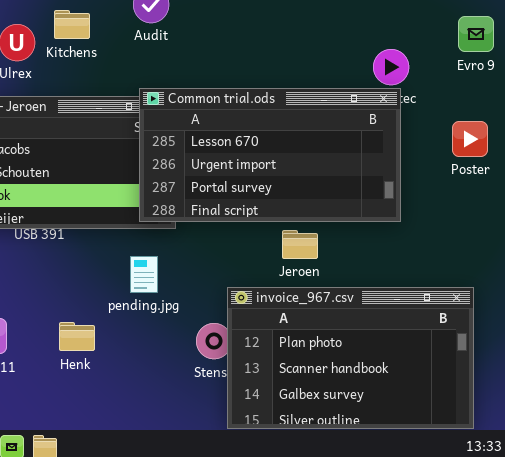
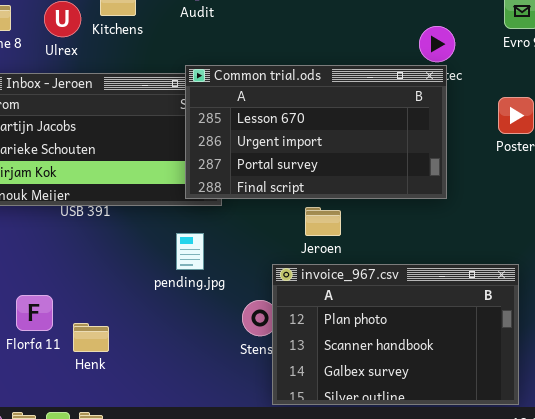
Jeroen: [282,230,318,259] -> [305,207,341,236], moved
Henk: [59,322,95,351] -> [73,323,109,352], moved

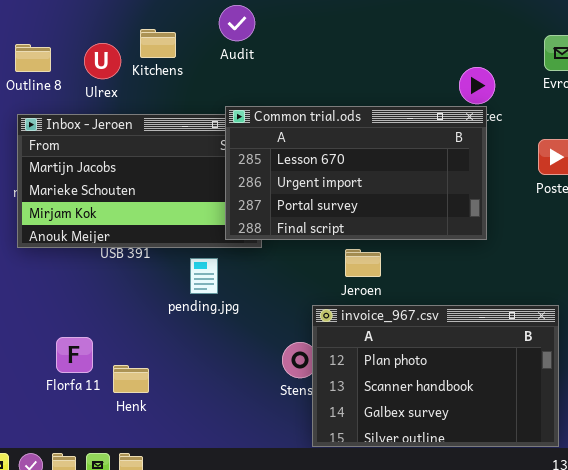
pending.jpg: [176,233,204,270] -> [190,258,218,294], moved

